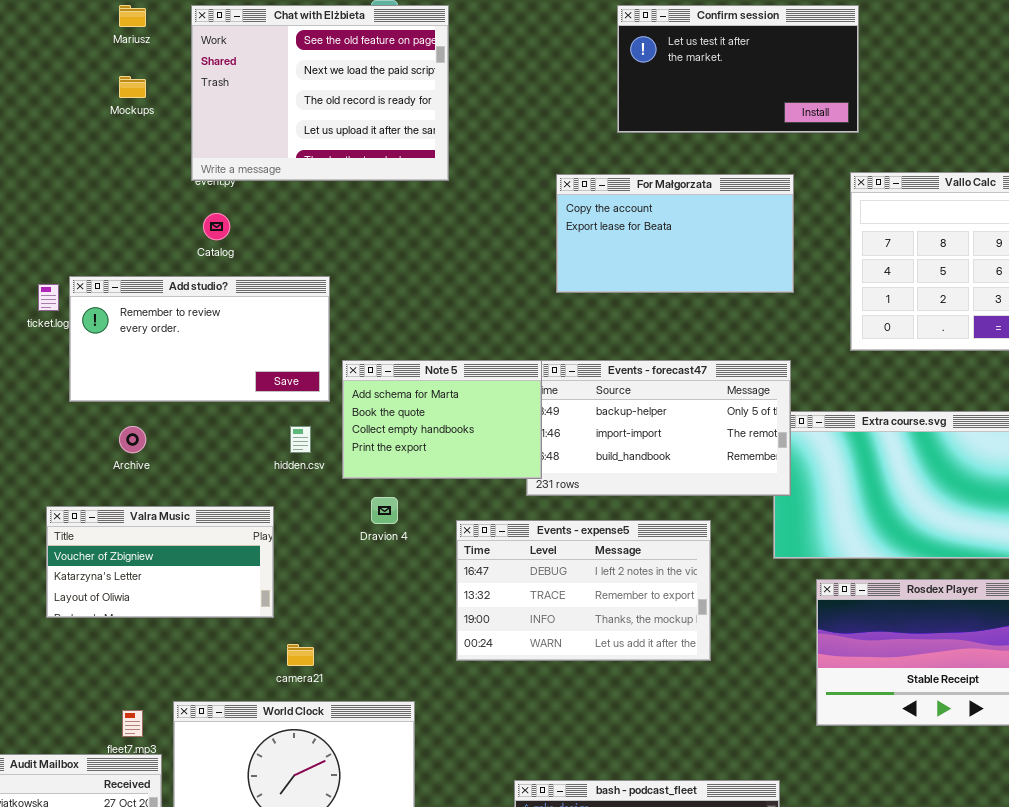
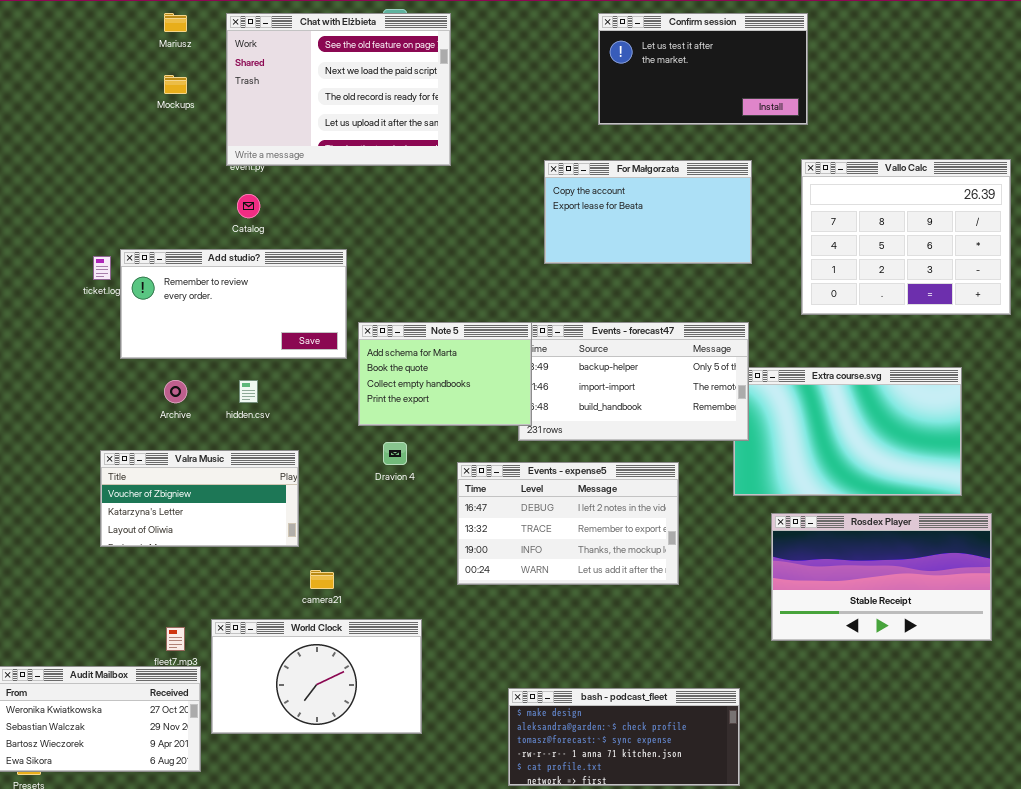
hidden.csv: [290,426,311,453] -> [239,380,258,403], moved

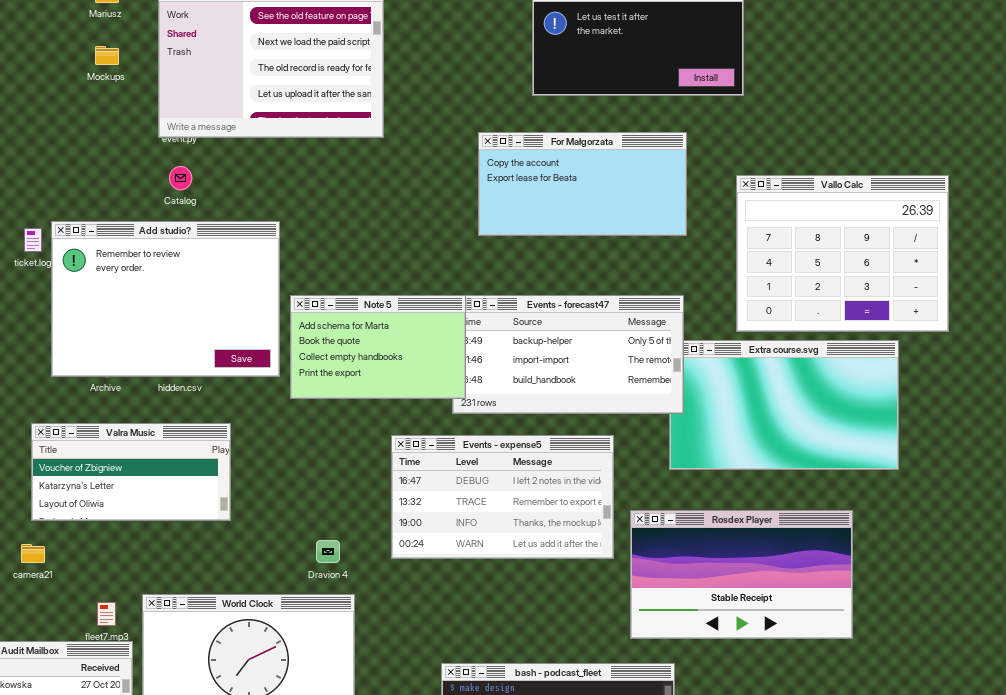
Vallo Calc: [801,159,1011,315] -> [736,175,949,332], moved
Add studio?: [120,249,347,359] -> [51,221,280,377], resized
Dravion 4: [383,442,407,465] -> [316,540,340,563], moved
Rosdex Player: [771,513,992,641] -> [630,510,853,639], moved
camera21: [310,570,334,589] -> [21,544,45,563], moved

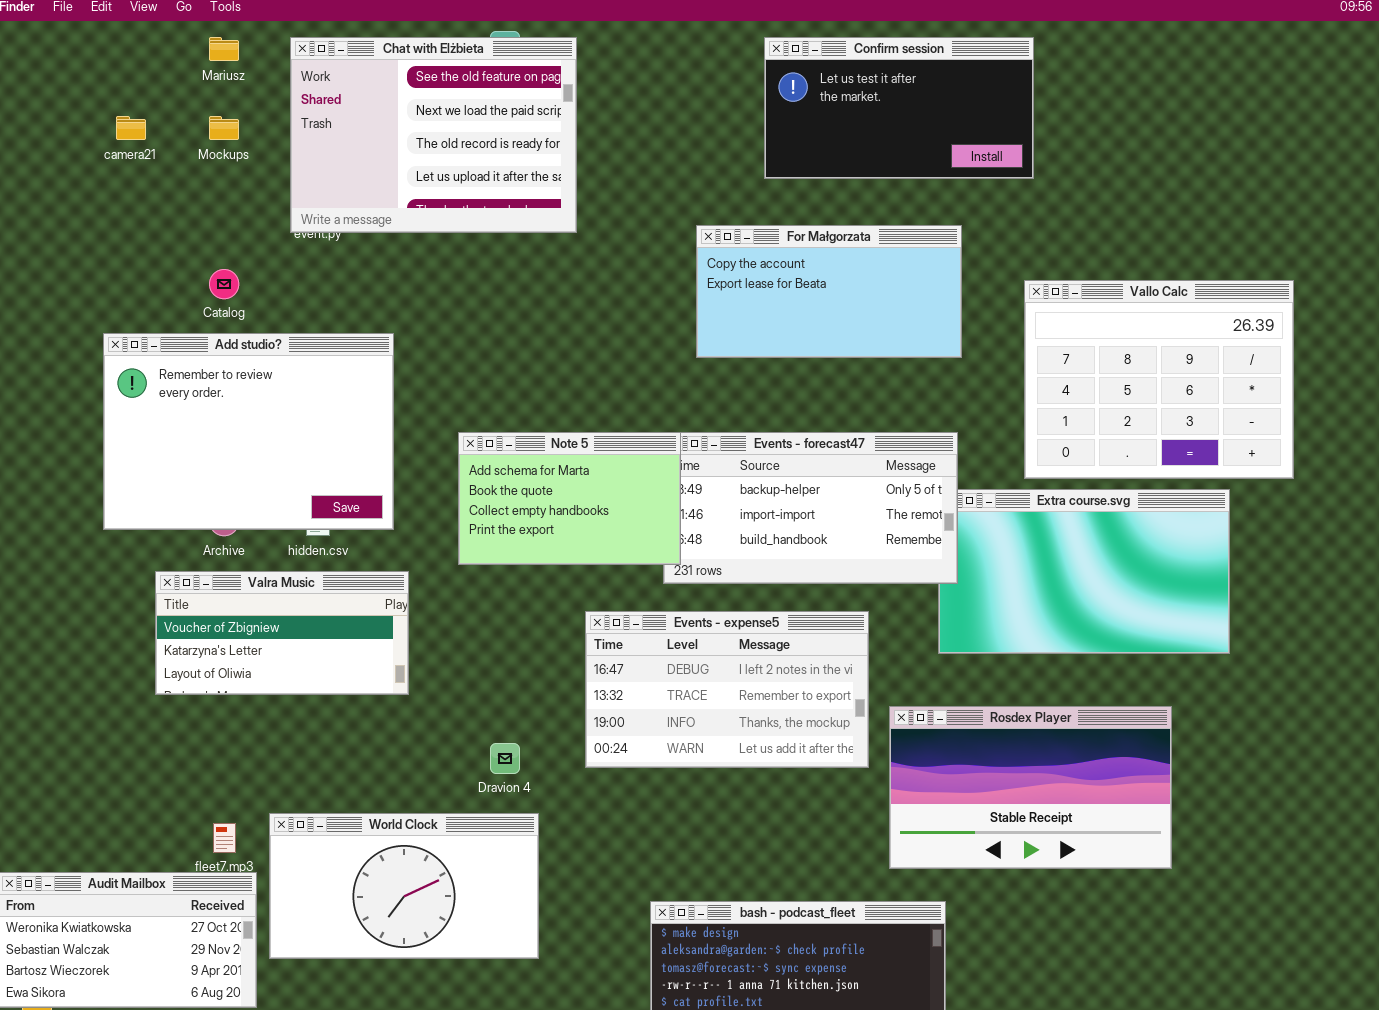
Catalog: [169,166,192,190] -> [209,269,239,299], moved
Add studio?: [51,221,280,377] -> [103,333,394,530], moved
Valra Music: [31,423,231,521] -> [155,571,409,695], moved
camera21: [21,544,45,563] -> [116,116,146,140], moved

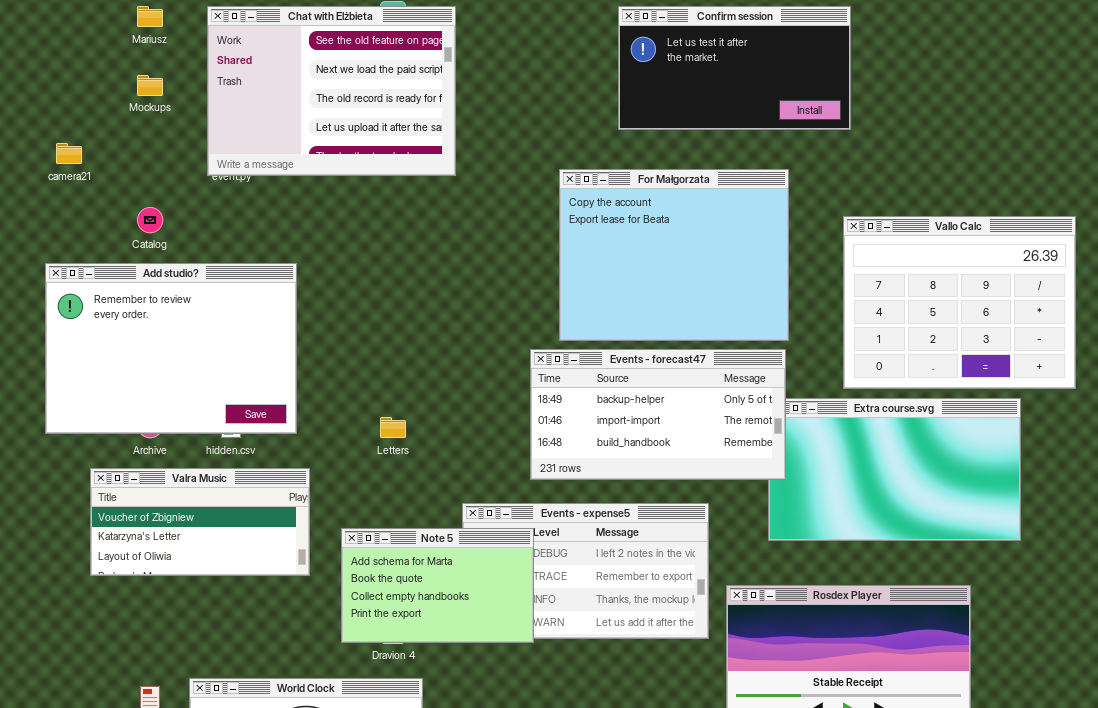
camera21: [116,116,146,140] -> [56,143,82,164], moved
For Małgorzata: [696,225,962,358] -> [559,169,789,341], resized
Note 5: [458,432,681,565] -> [341,528,534,643], moved

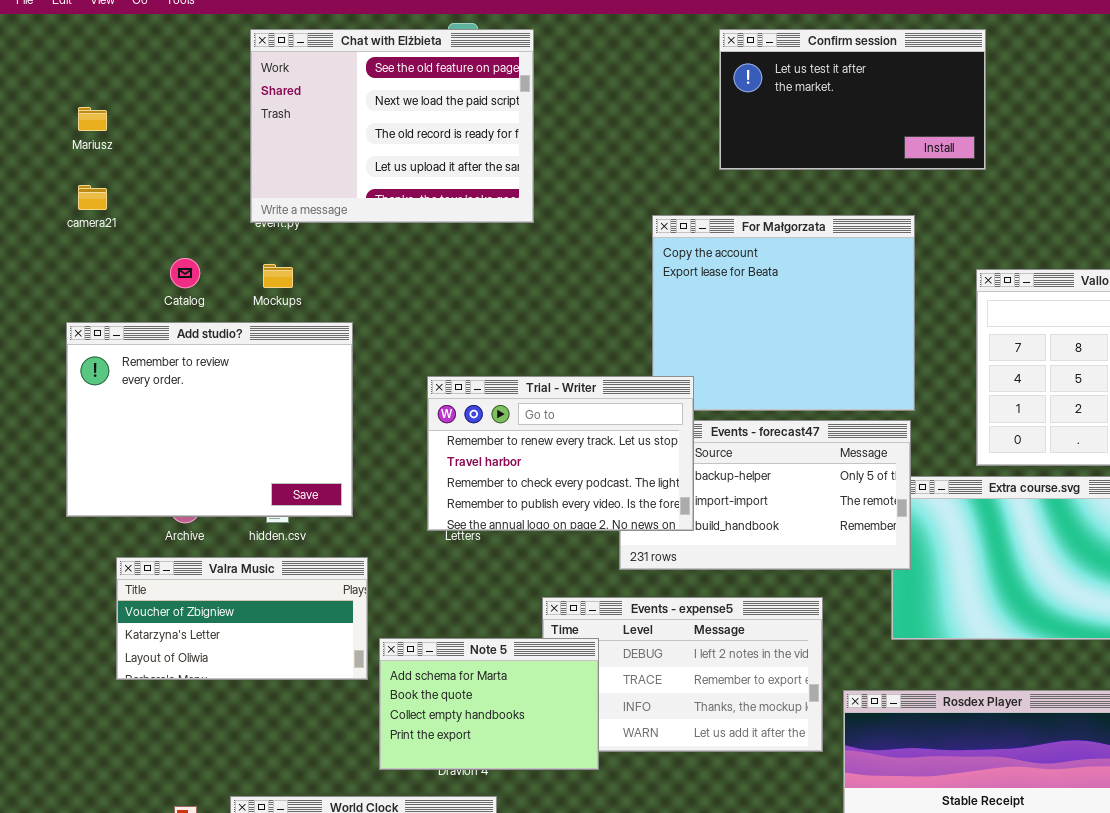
Mariusz: [137,6,163,27] -> [78,107,107,131], moved
Mockups: [137,75,163,96] -> [263,264,293,288], moved
Trial - Writer: none -> [427,376,694,531], opened
Note 5: [341,528,534,643] -> [379,638,599,770], moved

